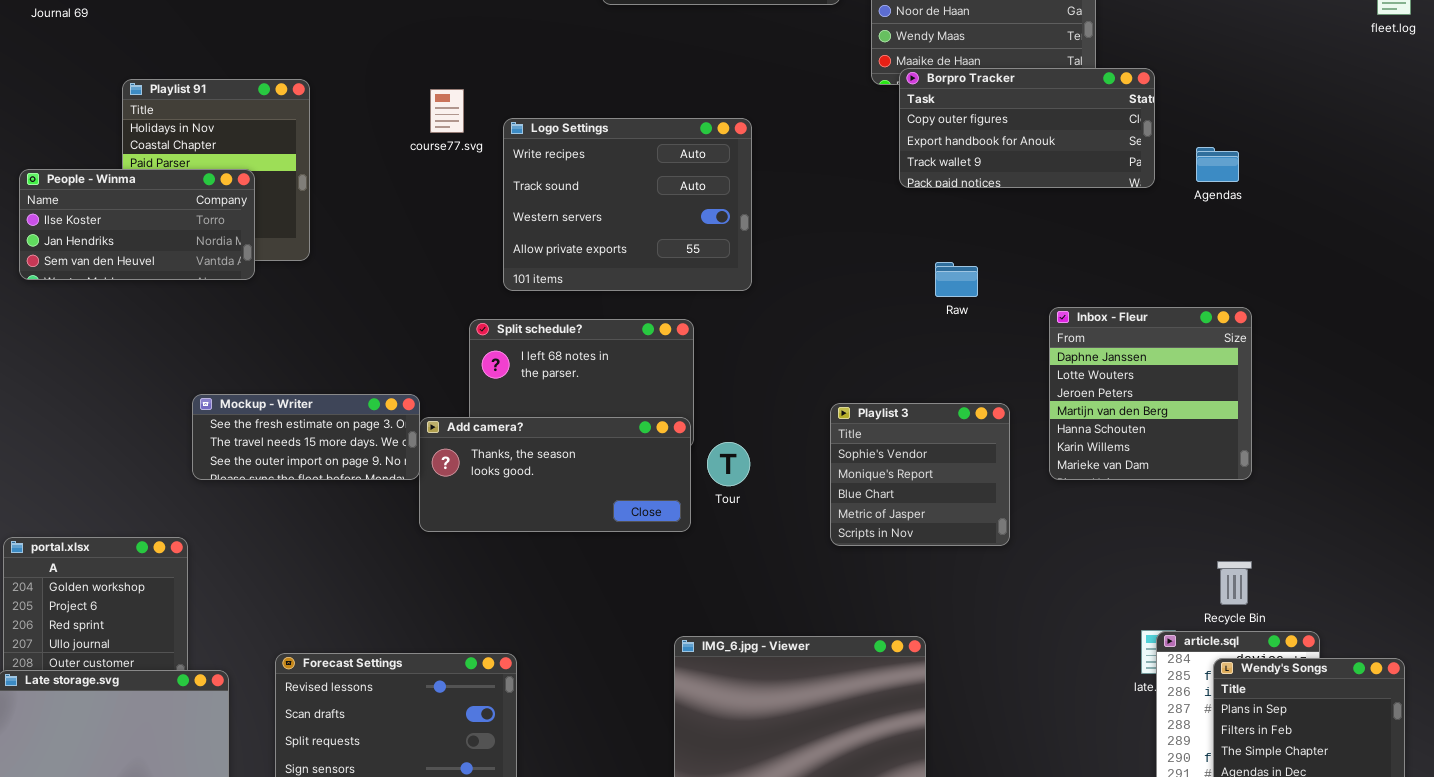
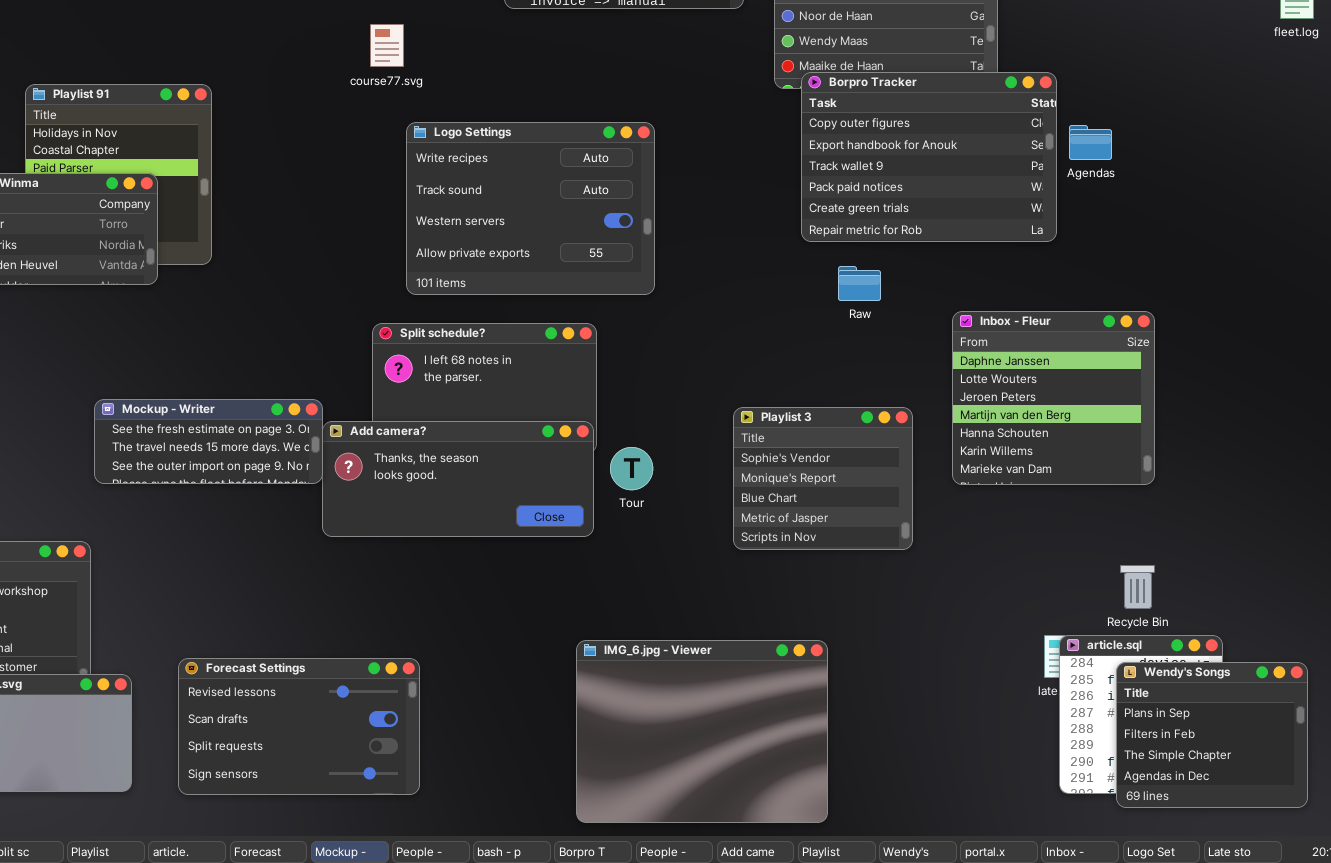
Borpro Tracker: [899,68,1155,188] -> [801,72,1057,242], resized
course77.svg: [430,89,464,133] -> [370,24,404,67], moved
Agendas: [1196,147,1239,182] -> [1069,125,1112,160], moved

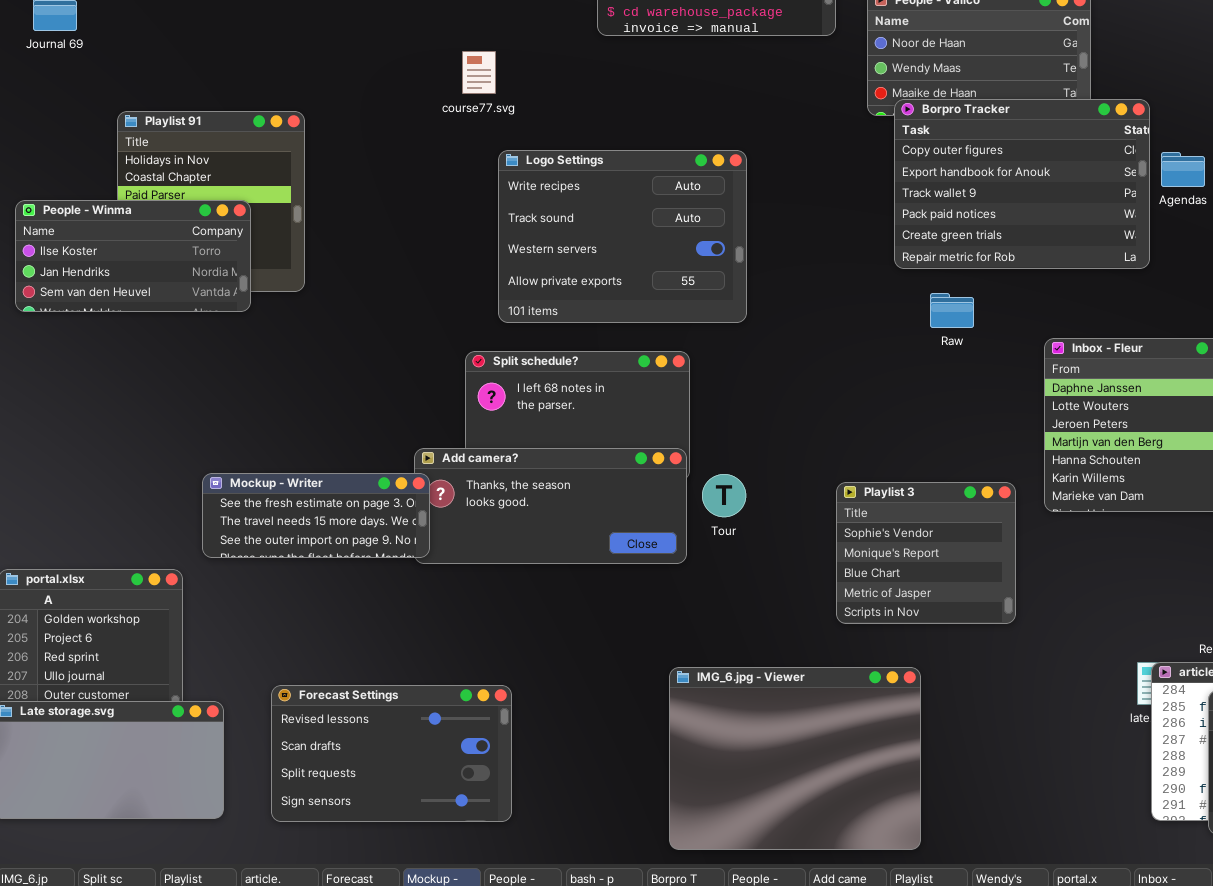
Mockup - Writer: [94,399,323,484] -> [202,473,430,558], moved
Playlist 3: [733,407,913,550] -> [836,482,1016,624], moved

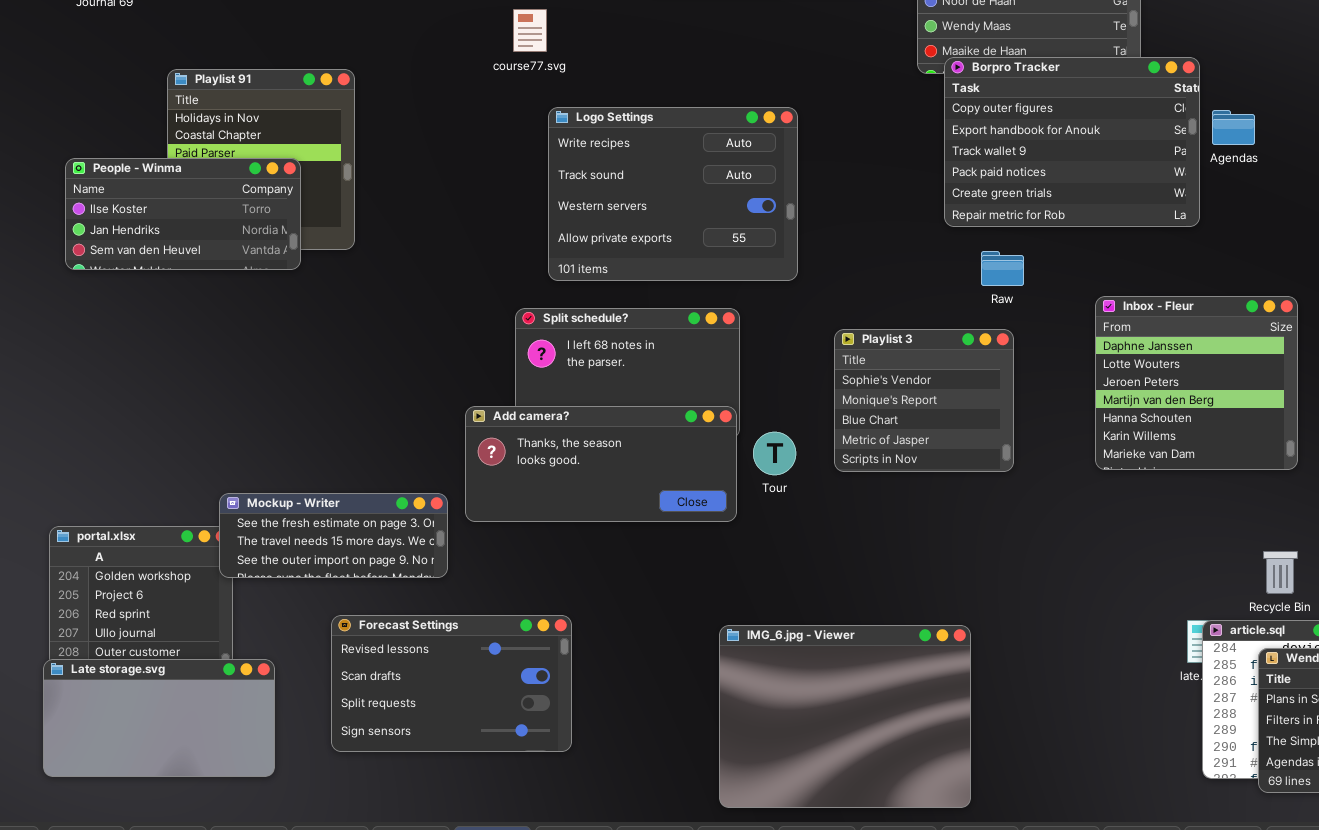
Mockup - Writer: [202,473,430,558] -> [219,493,448,578], moved
Playlist 3: [836,482,1016,624] -> [834,329,1014,472], moved
Forecast Settings: [271,685,512,822] -> [331,615,572,752], moved

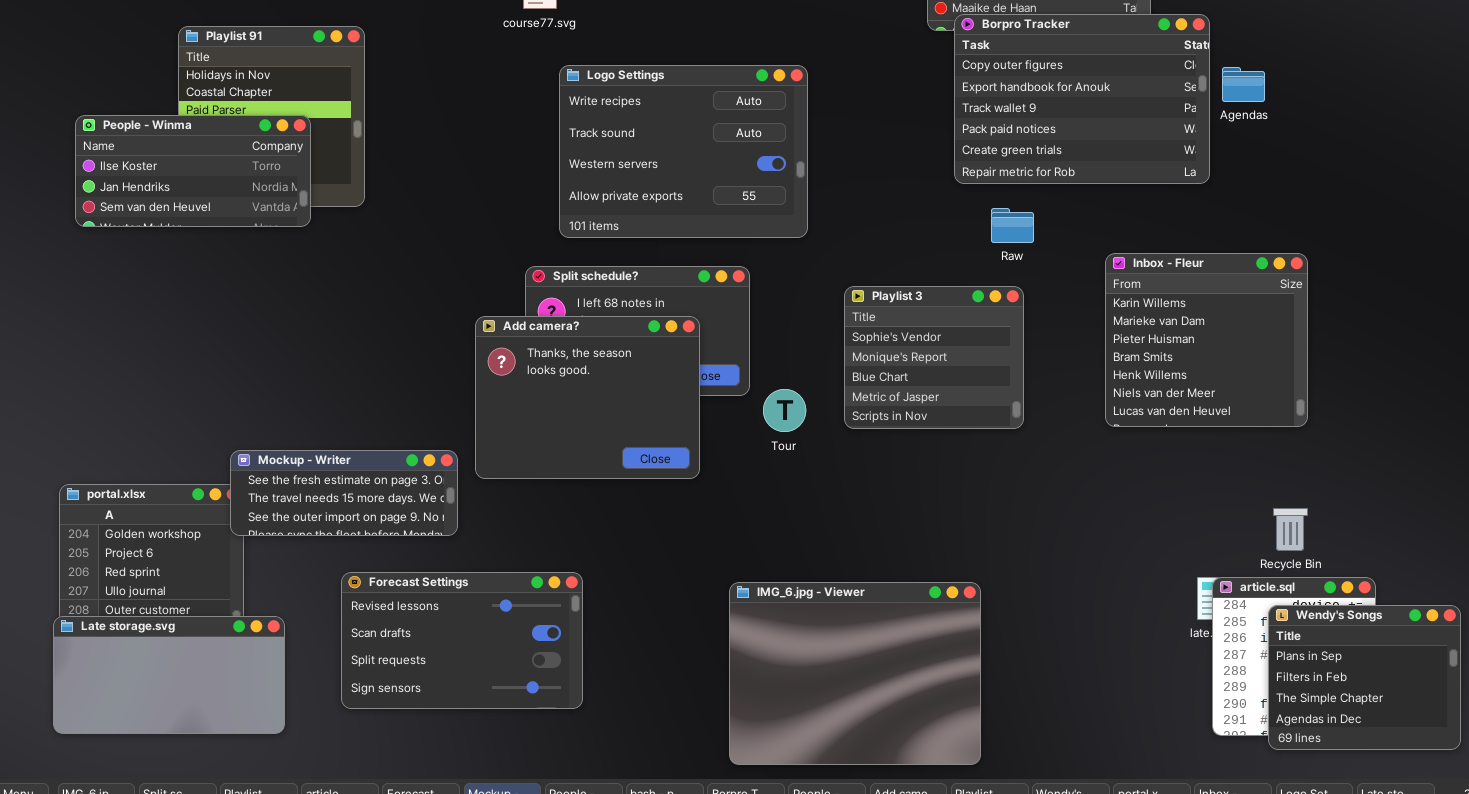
Inbox - Fleur: [1095,296,1298,470] -> [1105,253,1308,427], scrolled down 5 rows
Add camera?: [465,406,737,522] -> [475,316,700,479], resized

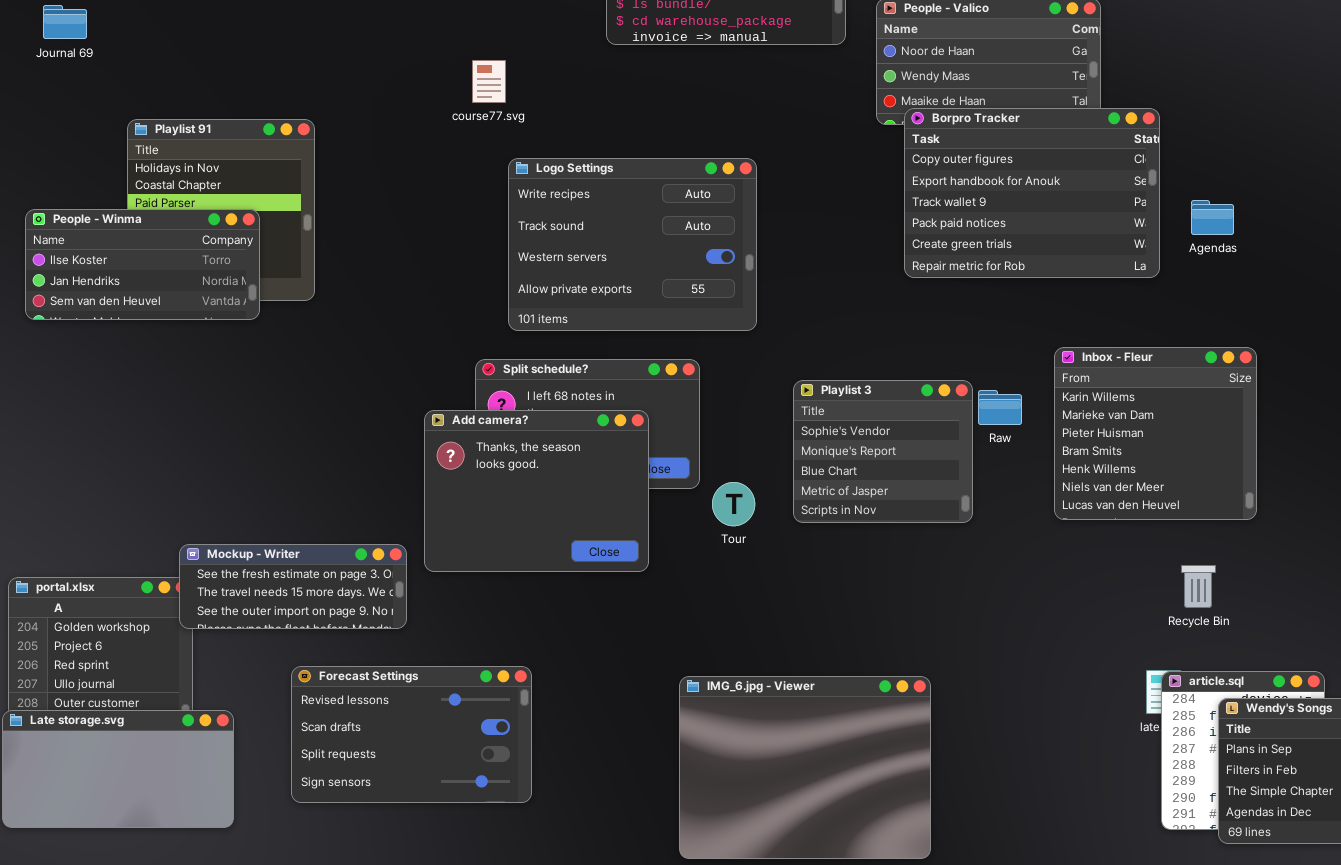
Agendas: [1222,67,1265,102] -> [1191,200,1234,235], moved
Raw: [991,208,1034,243] -> [978,390,1022,425], moved
Recycle Bin: [1273,508,1308,551] -> [1181,565,1216,608], moved

